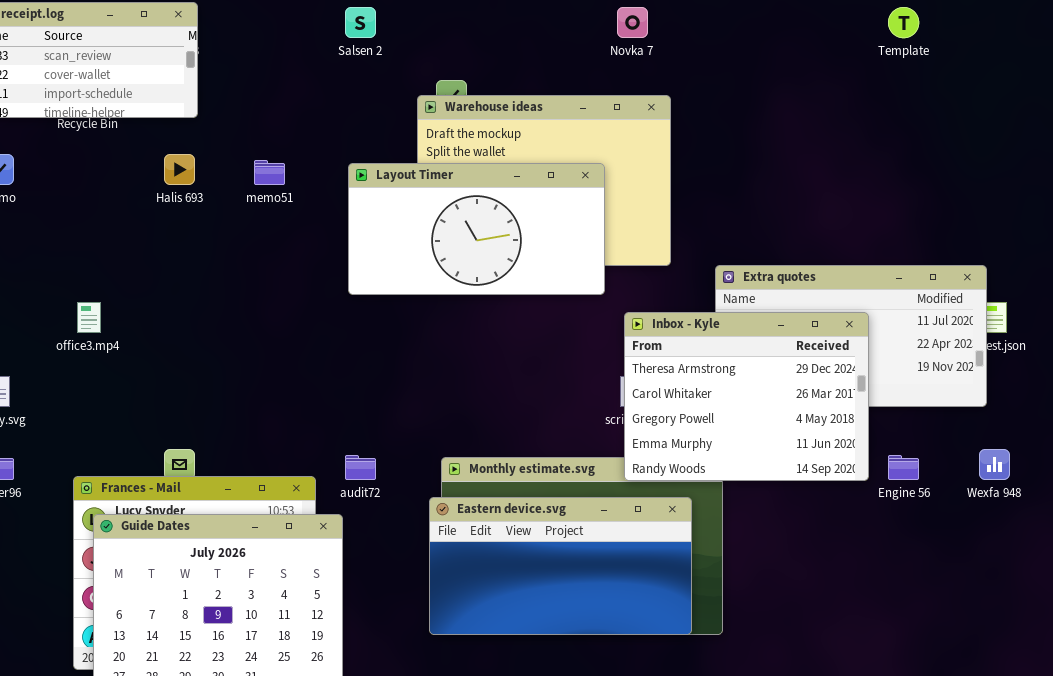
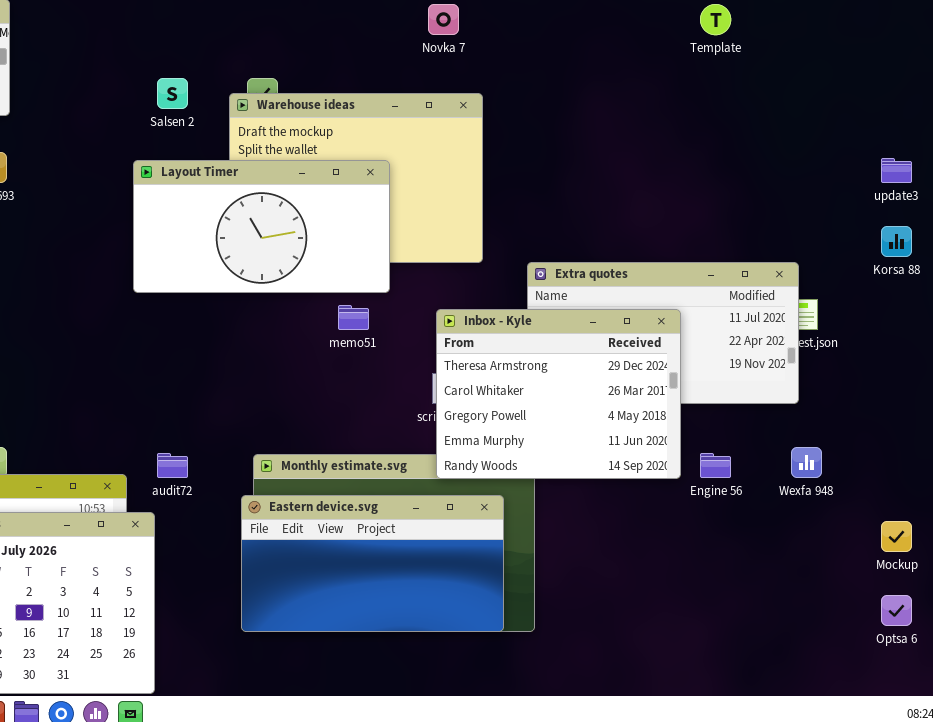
Salsen 2: [345,7,376,38] -> [157,78,188,109], moved
memo51: [254,160,285,185] -> [338,305,369,330], moved
Layout Timer: [348,163,605,295] -> [133,160,390,293], moved

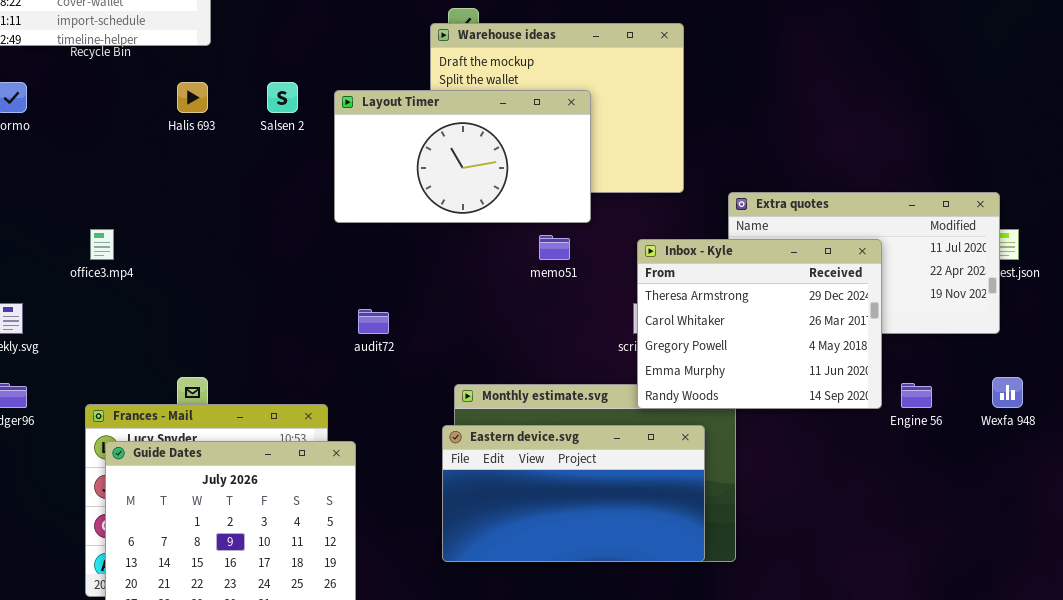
Salsen 2: [157,78,188,109] -> [267,82,298,113], moved
audit72: [157,453,188,478] -> [358,309,389,334], moved

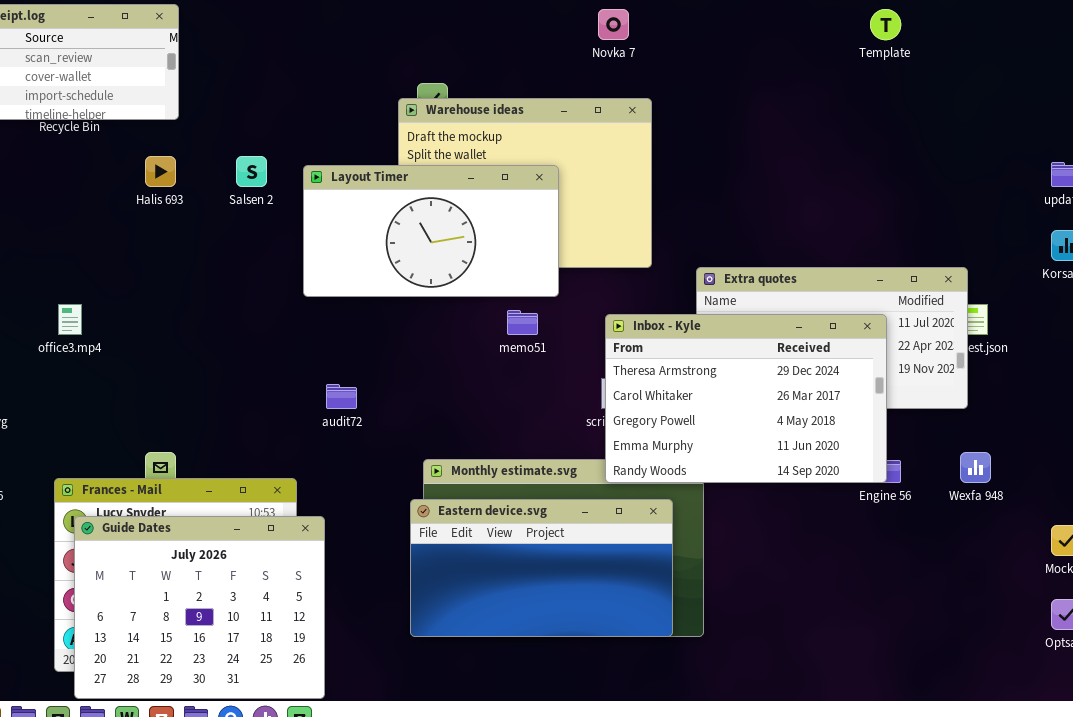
Inbox - Kyle: [637,239,882,409] -> [605,314,887,483], resized

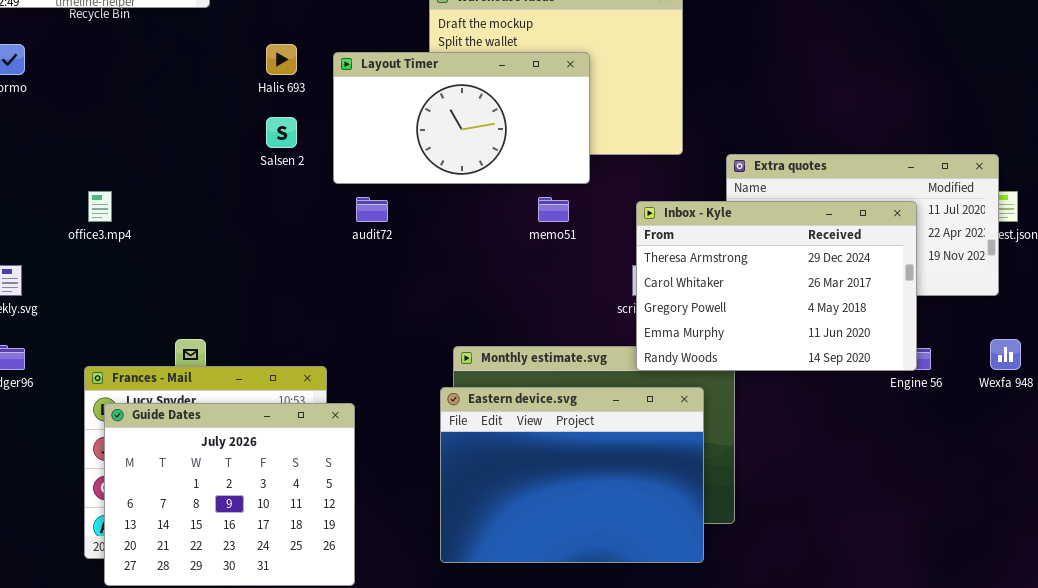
Halis 693: [145,156,176,187] -> [266,44,297,75], moved
Salsen 2: [236,156,267,187] -> [266,117,297,148], moved
audit72: [326,384,357,409] -> [356,197,388,222], moved
Eastern device.svg: [410,499,673,637] -> [440,387,704,563], resized

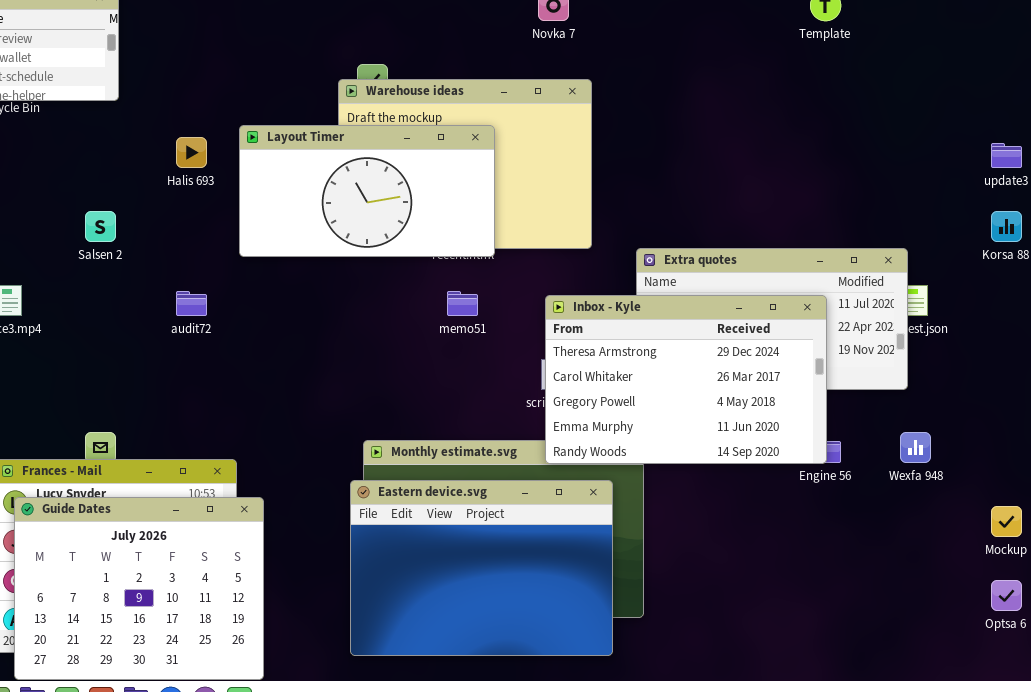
Layout Timer: [333,52,590,184] -> [239,125,495,257], moved
Salsen 2: [266,117,297,148] -> [85,211,116,242], moved
audit72: [356,197,388,222] -> [176,291,207,316], moved

